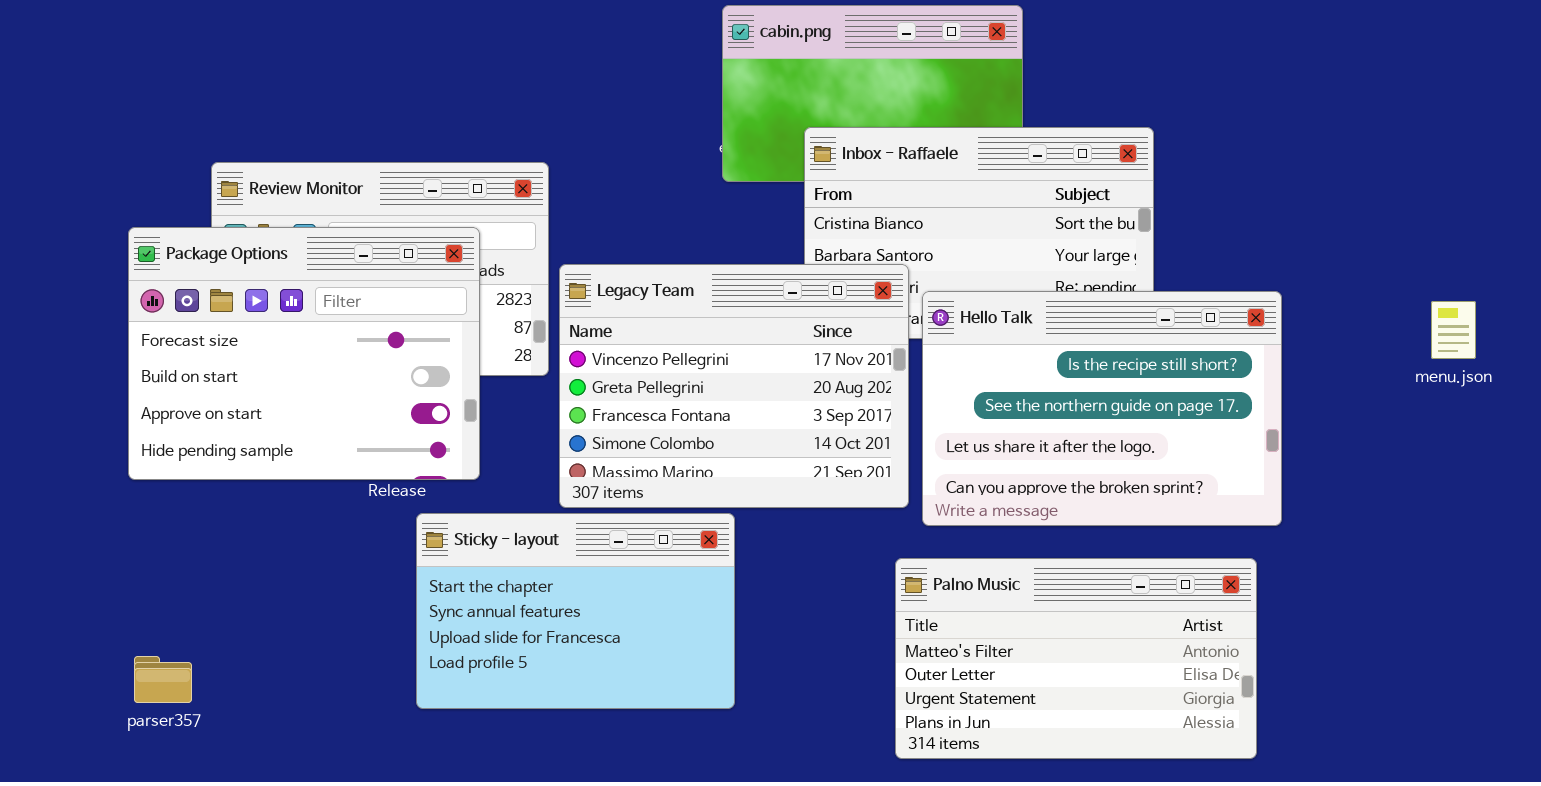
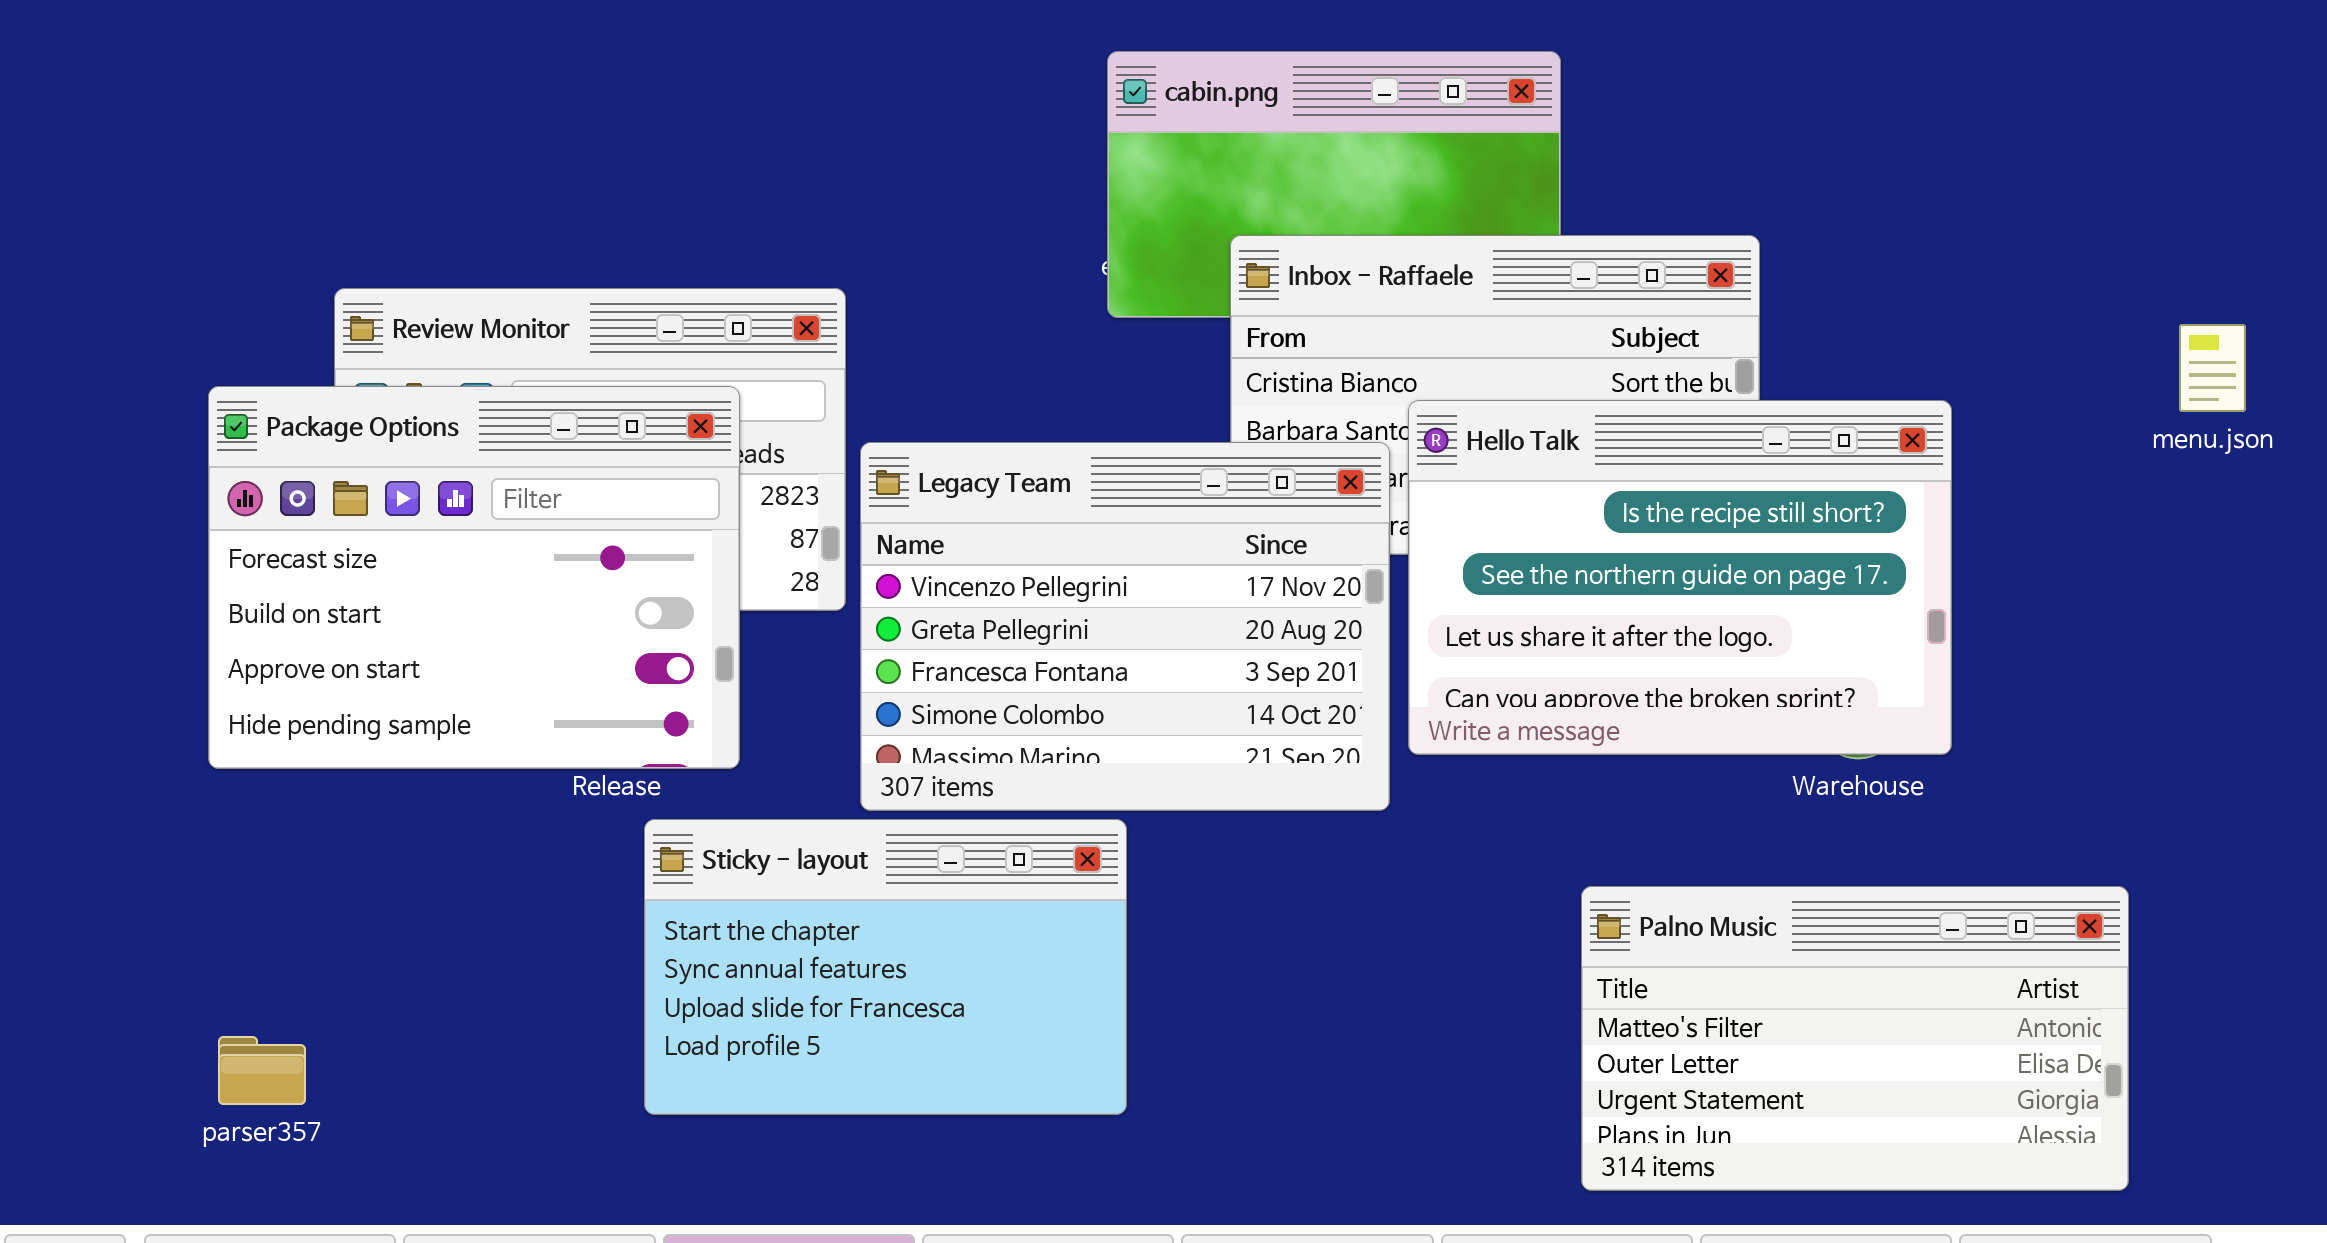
Hello Talk: [922,291,1282,526] -> [1408,400,1952,755], moved
menu.json: [1431,301,1476,359] -> [2179,324,2246,412], moved
Palno Music: [895,558,1257,759] -> [1581,886,2129,1191], moved

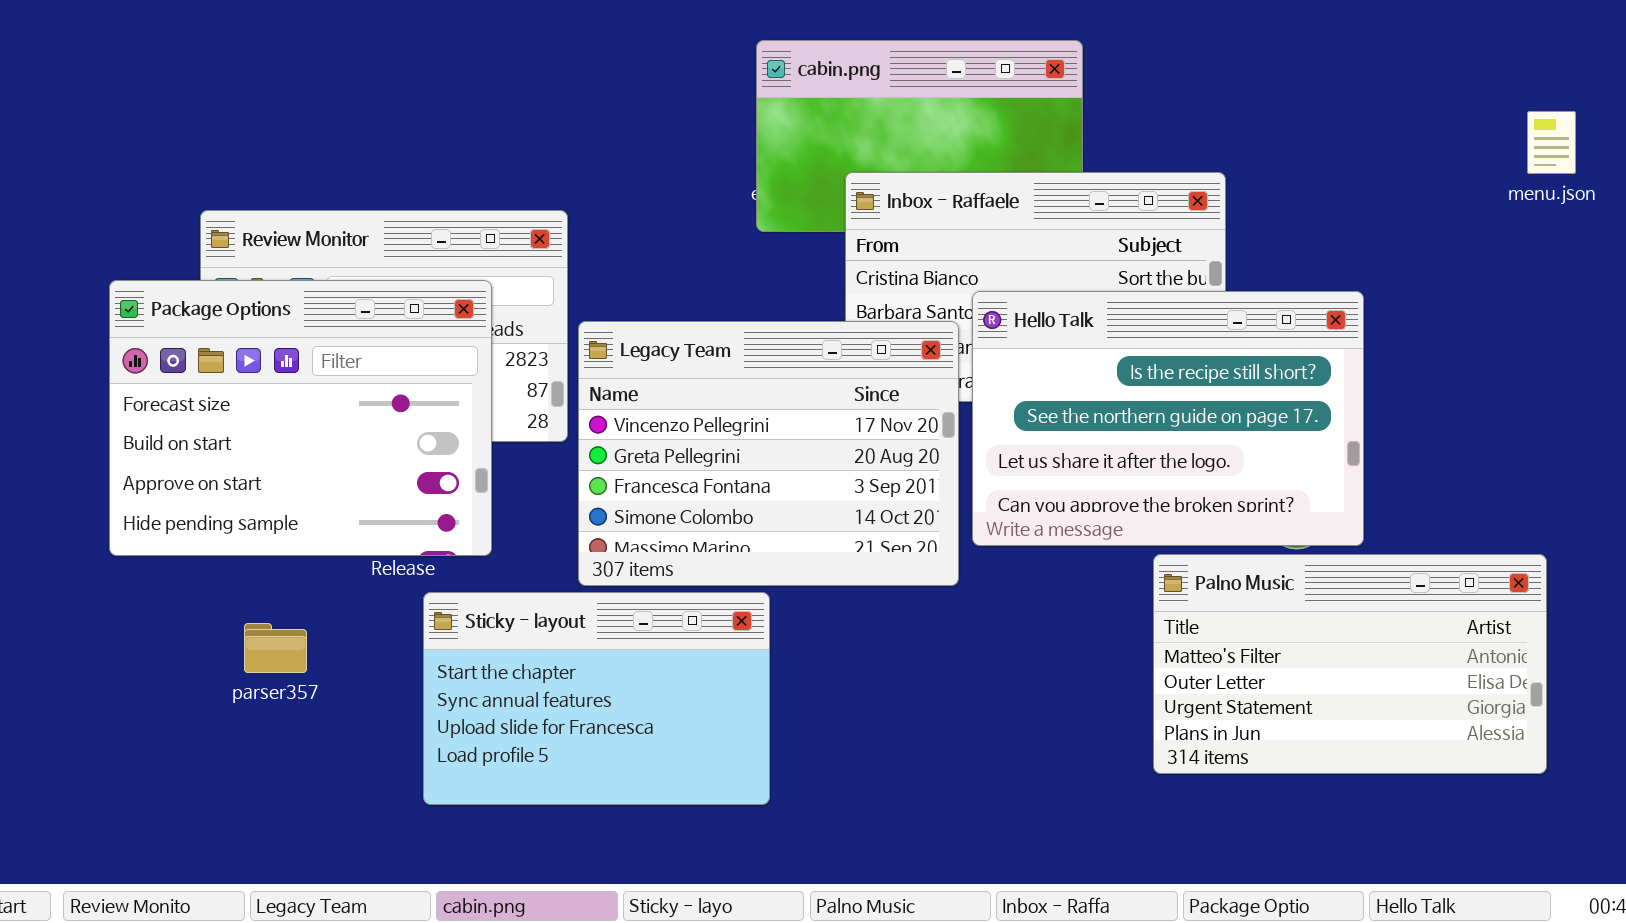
menu.json: [2179,324,2246,412] -> [1527,111,1576,174], moved
Palno Music: [1581,886,2129,1191] -> [1153,554,1547,774], moved
parser357: [218,1036,306,1105] -> [244,623,307,673], moved

